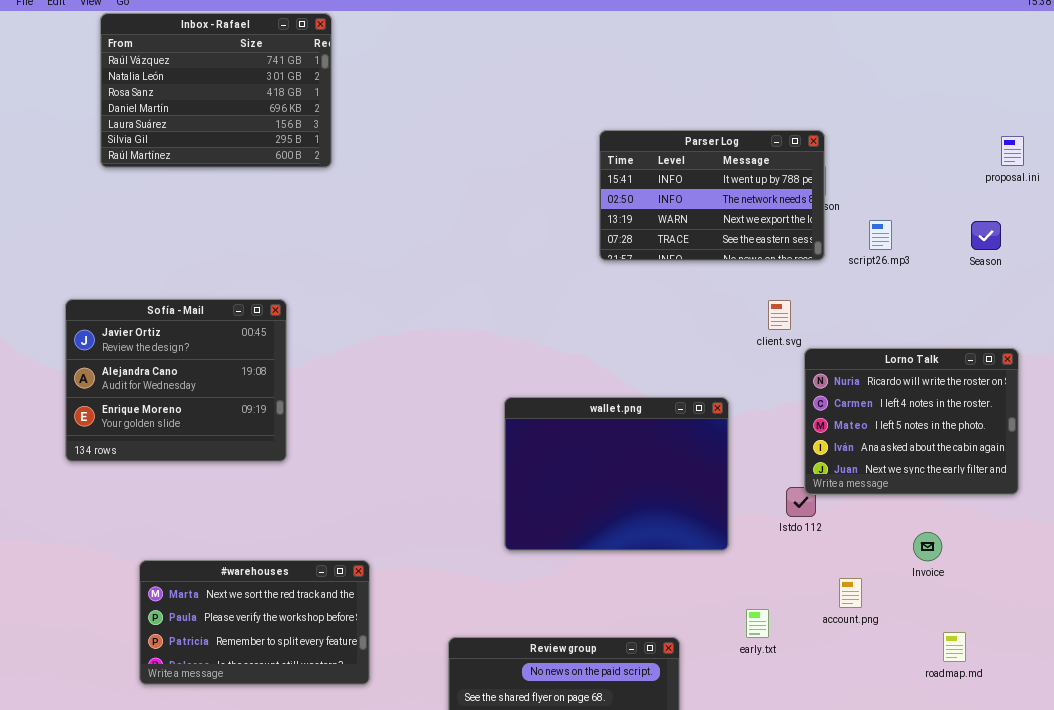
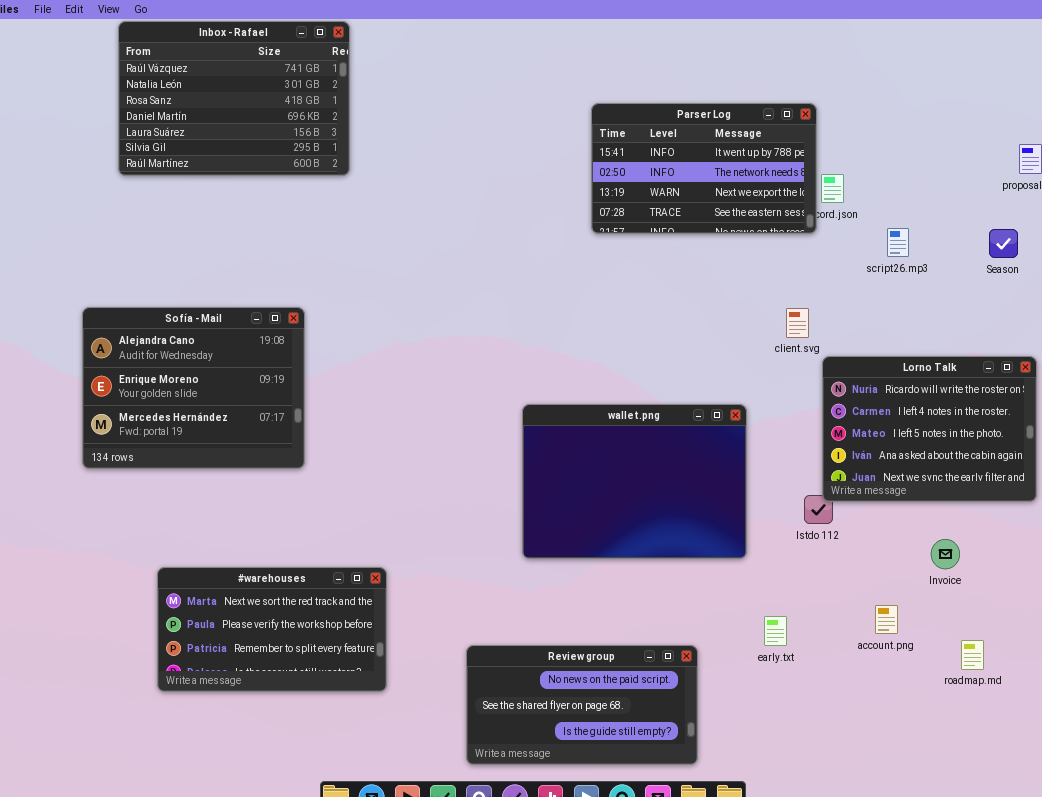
Parser Log: [599,130,825,261] -> [591,103,817,234], moved
Sofía - Mail: [65,299,287,462] -> [82,307,305,469], scrolled down 1 row
account.png: [839,578,862,608] -> [875,605,898,634], moved

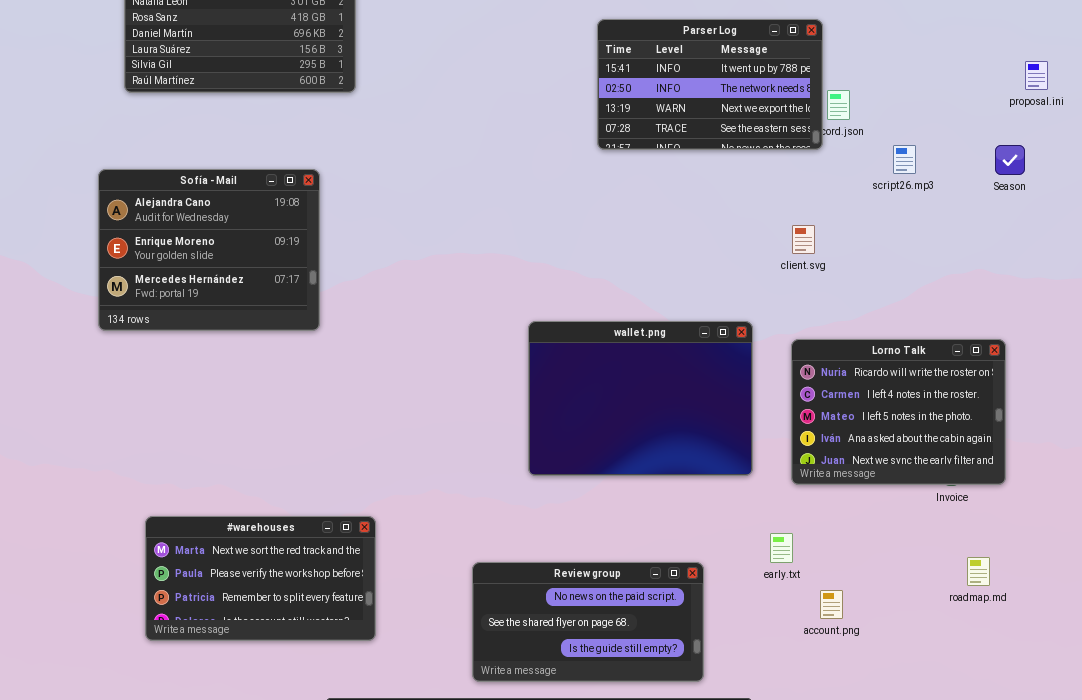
Sofía - Mail: [82,307,305,469] -> [98,169,320,331], moved
Lorno Talk: [822,356,1037,502] -> [791,339,1006,485], moved
#warehouses: [157,567,387,692] -> [145,516,376,641], moved
account.png: [875,605,898,634] -> [820,590,843,619], moved

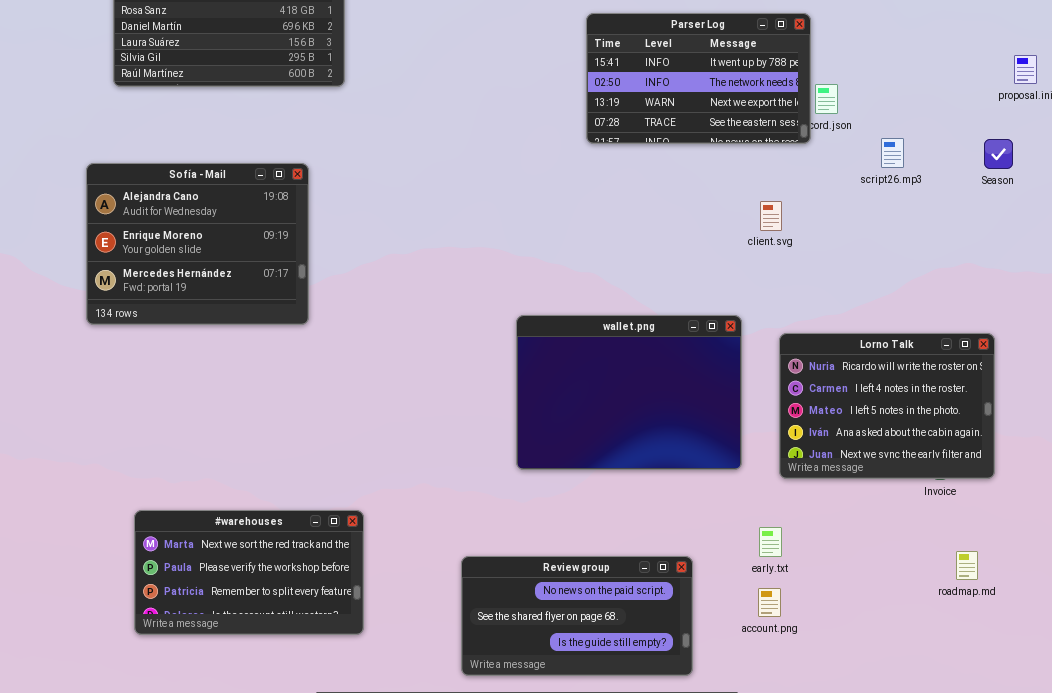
client.svg: [792,225,815,254] -> [760,201,782,231], moved
account.png: [820,590,843,619] -> [758,588,781,617], moved

